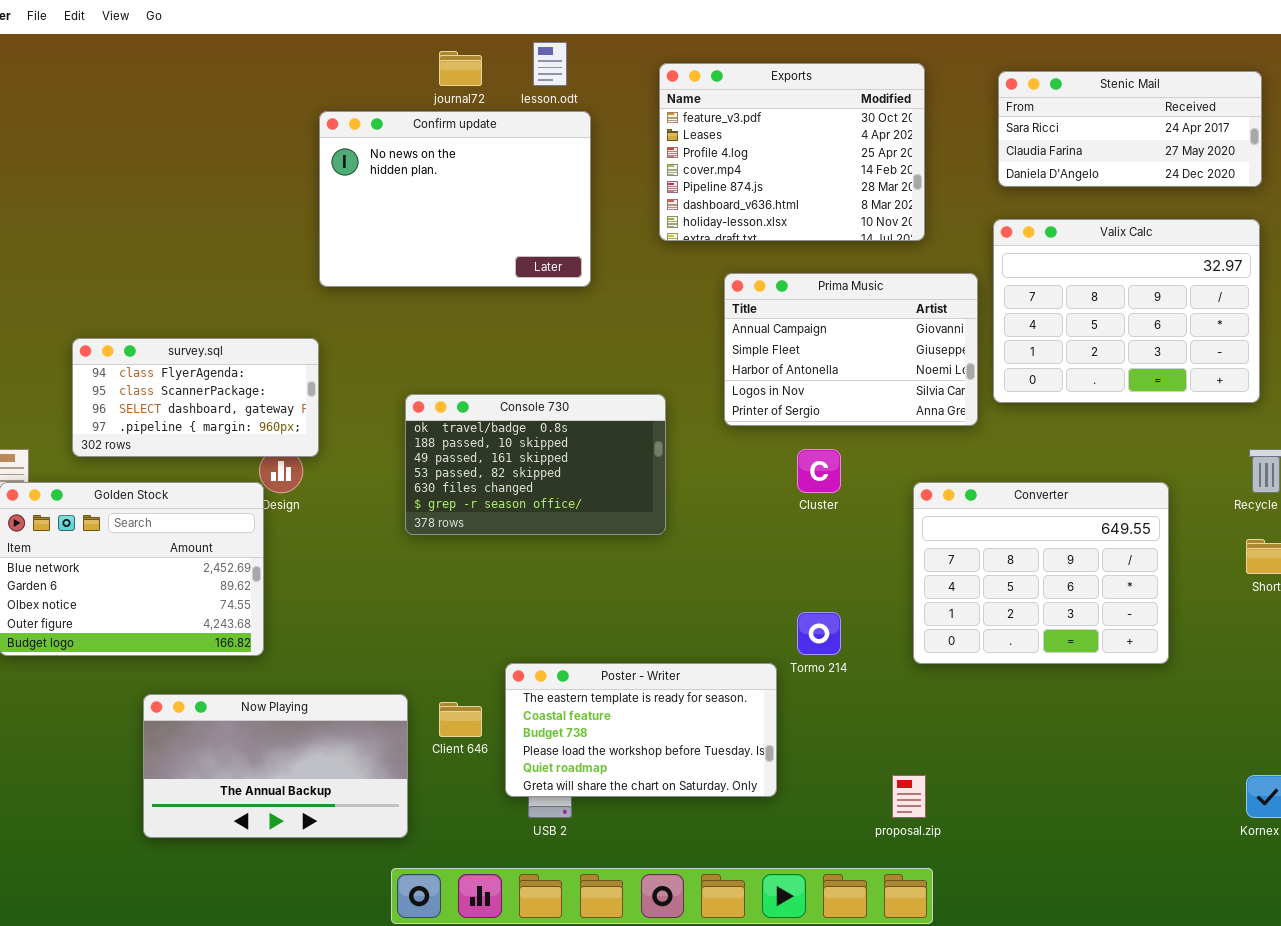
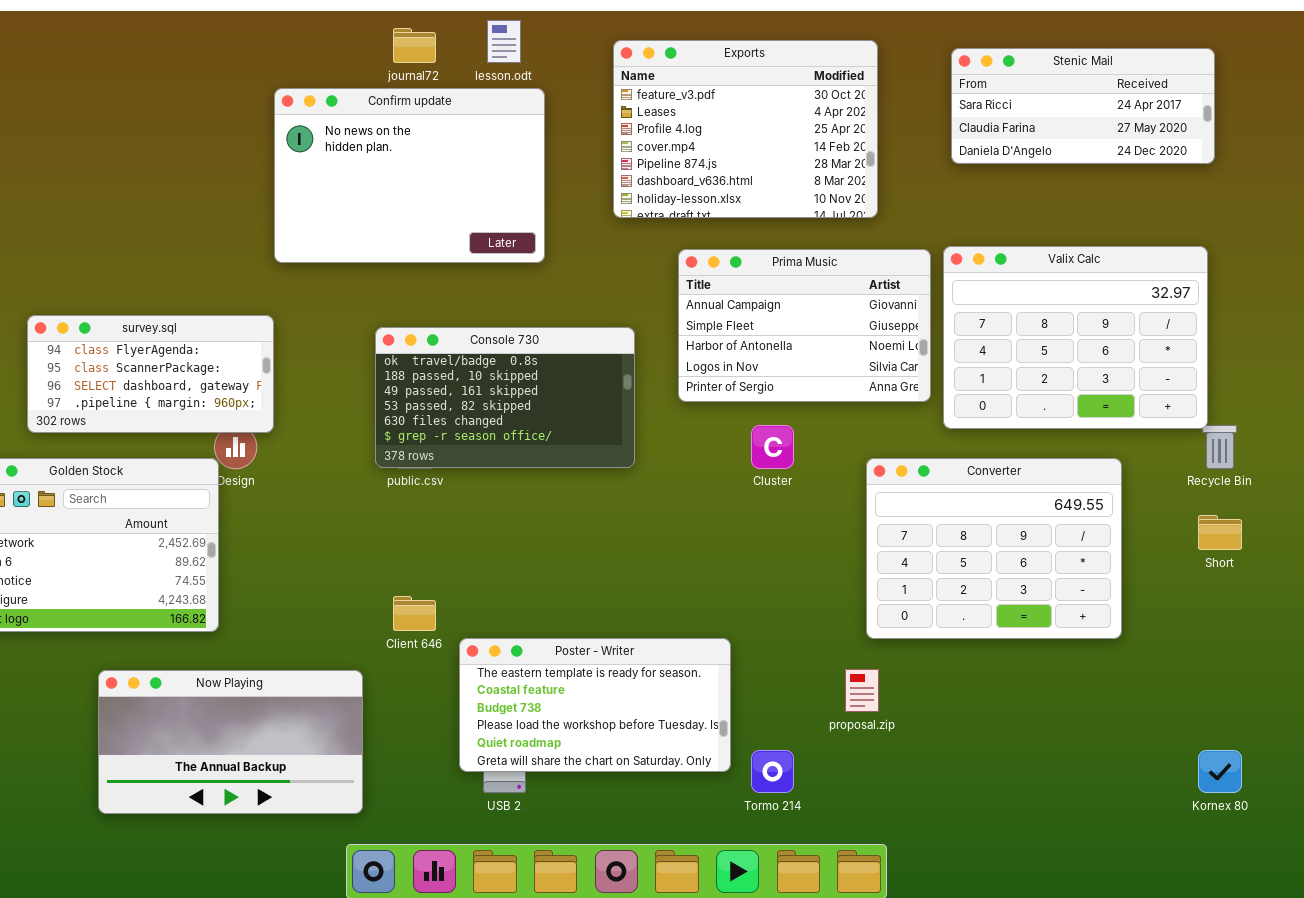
Valix Calc: [993,219,1260,403] -> [943,246,1208,429], moved
Console 730: [405,394,666,535] -> [375,327,635,468], moved
Tormo 214: [797,612,841,655] -> [751,750,794,793], moved
Client 646: [439,702,482,737] -> [393,596,436,631], moved
proposal.zip: [892,775,926,818] -> [845,669,879,712], moved

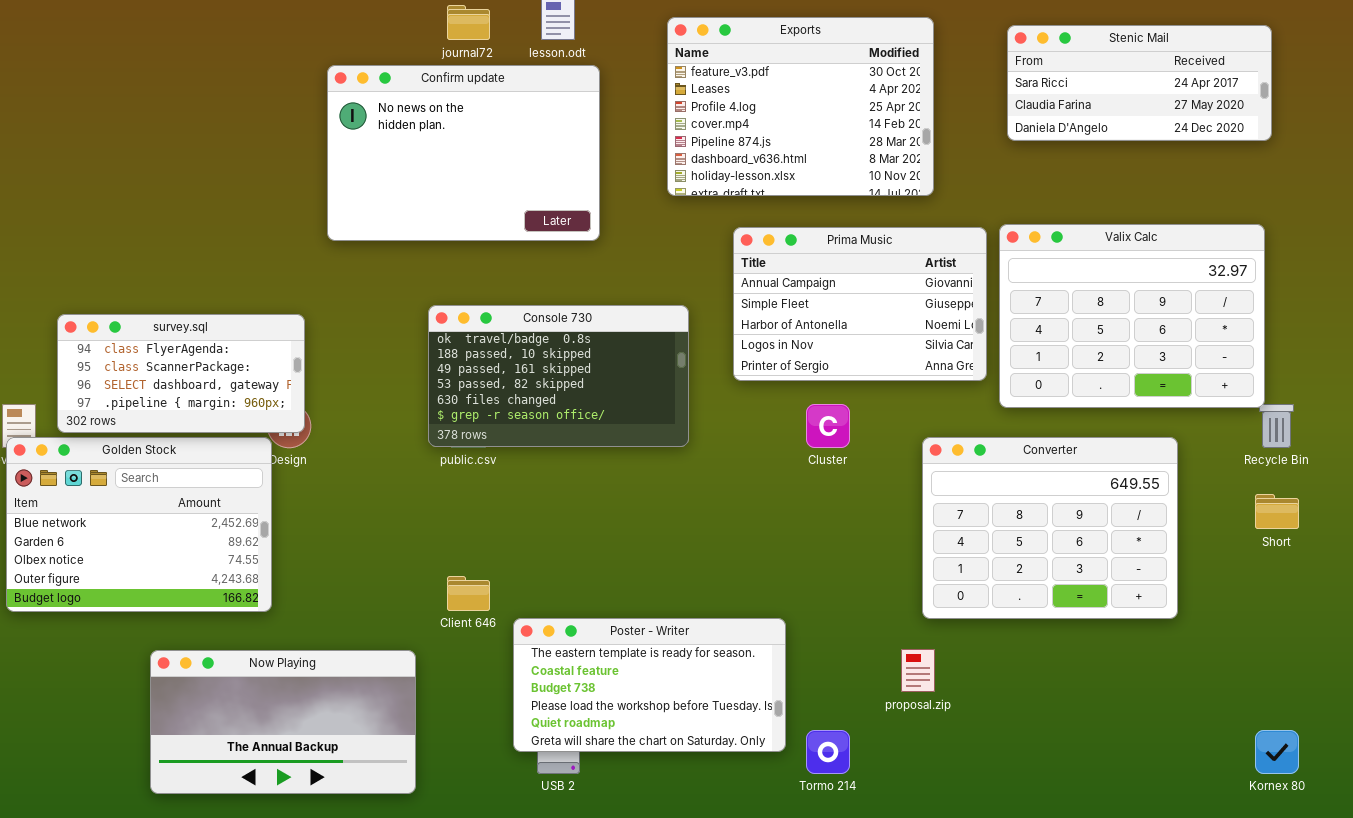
survey.sql: [27,315,274,433] -> [57,314,305,433], moved

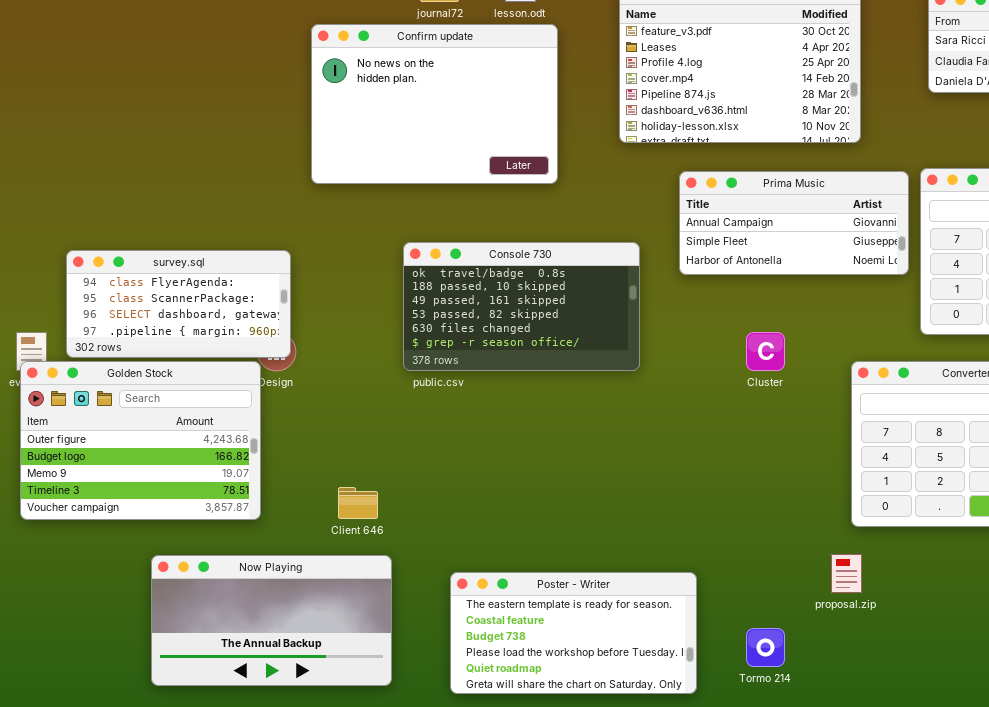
Prima Music: [733,227,987,381] -> [679,171,909,275], resized
Golden Stock: [6,437,272,612] -> [20,361,261,520], scrolled down 3 rows
Client 646: [447,576,490,611] -> [338,487,378,519], moved
Poster - Writer: [513,618,786,752] -> [450,572,697,694], moved

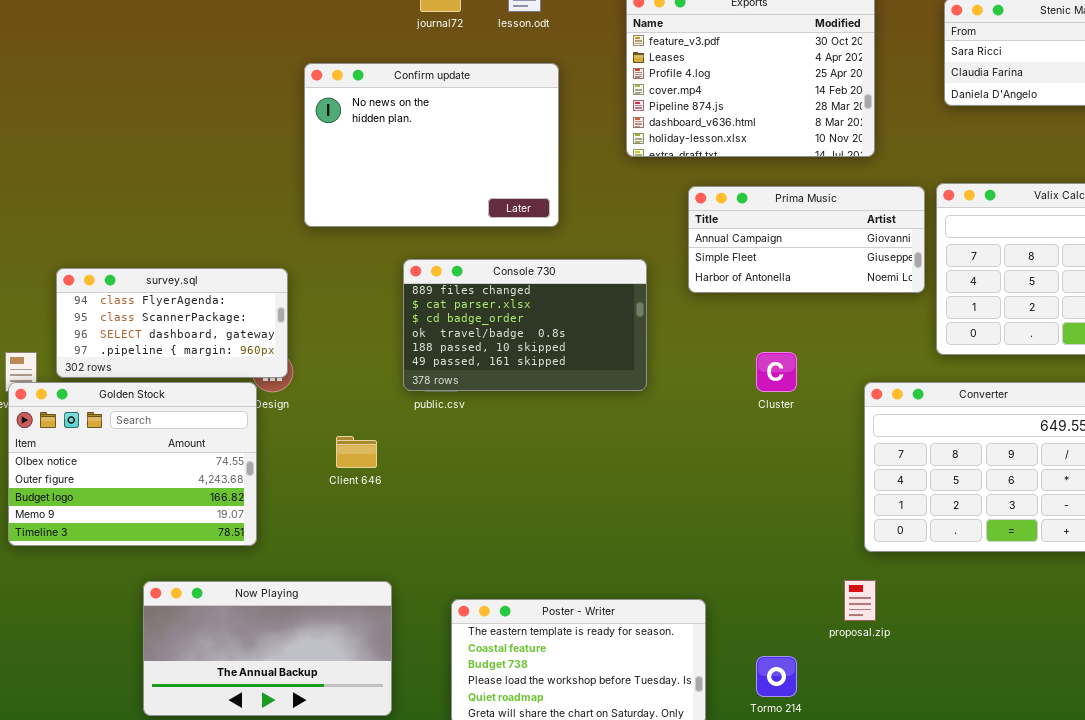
Confirm update: [311,24,558,184] -> [304,63,559,227], moved
Console 730: [403,242,640,371] -> [403,259,647,391], scrolled up 3 rows
Golden Stock: [20,361,261,520] -> [8,382,257,546], scrolled up 1 row
Client 646: [338,487,378,519] -> [336,436,377,468], moved

